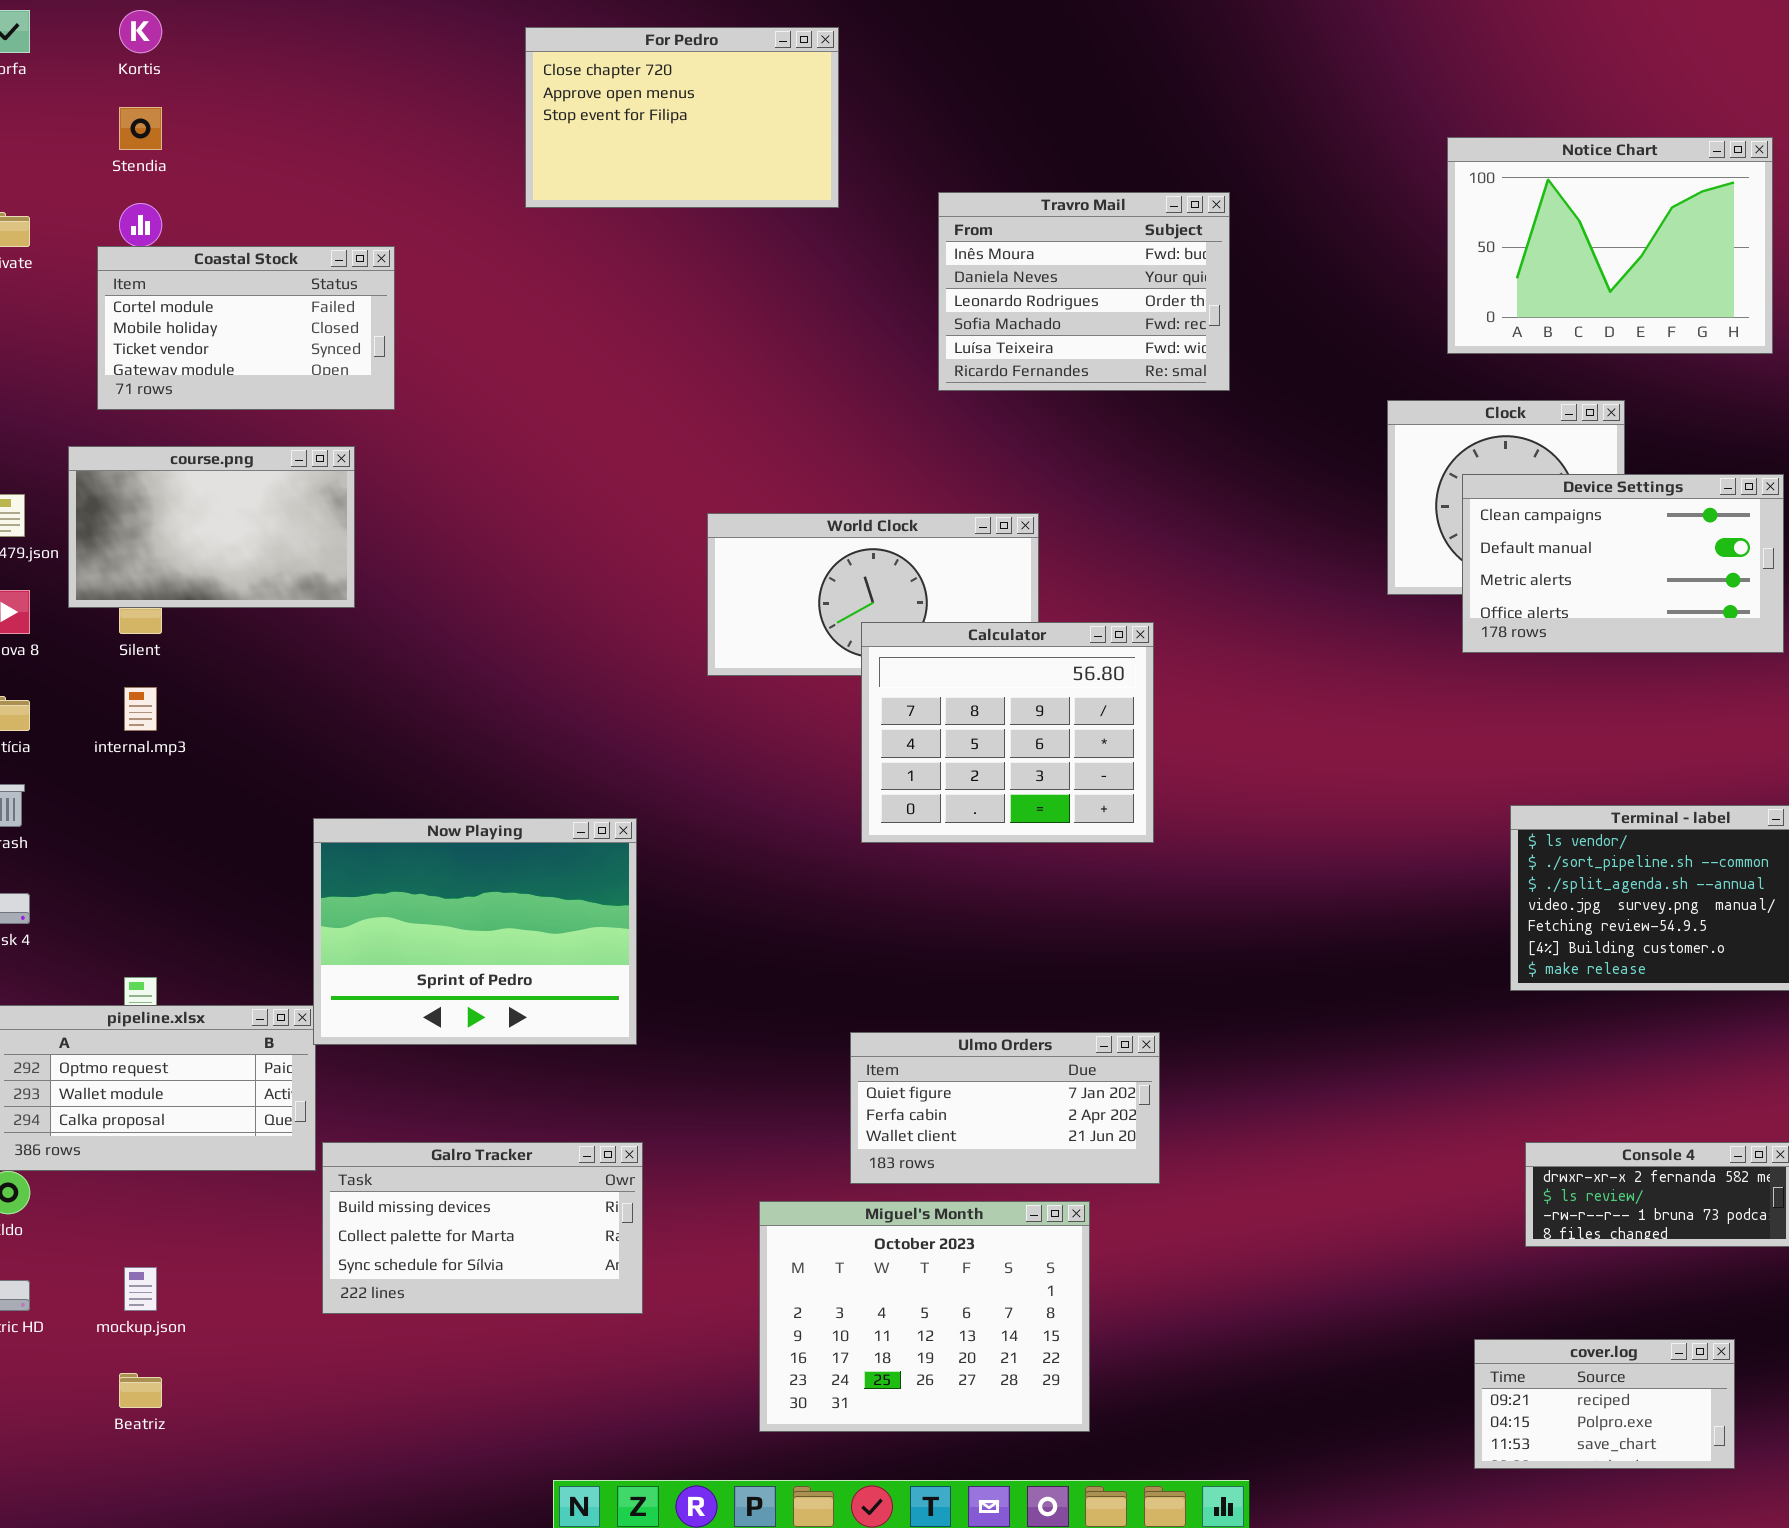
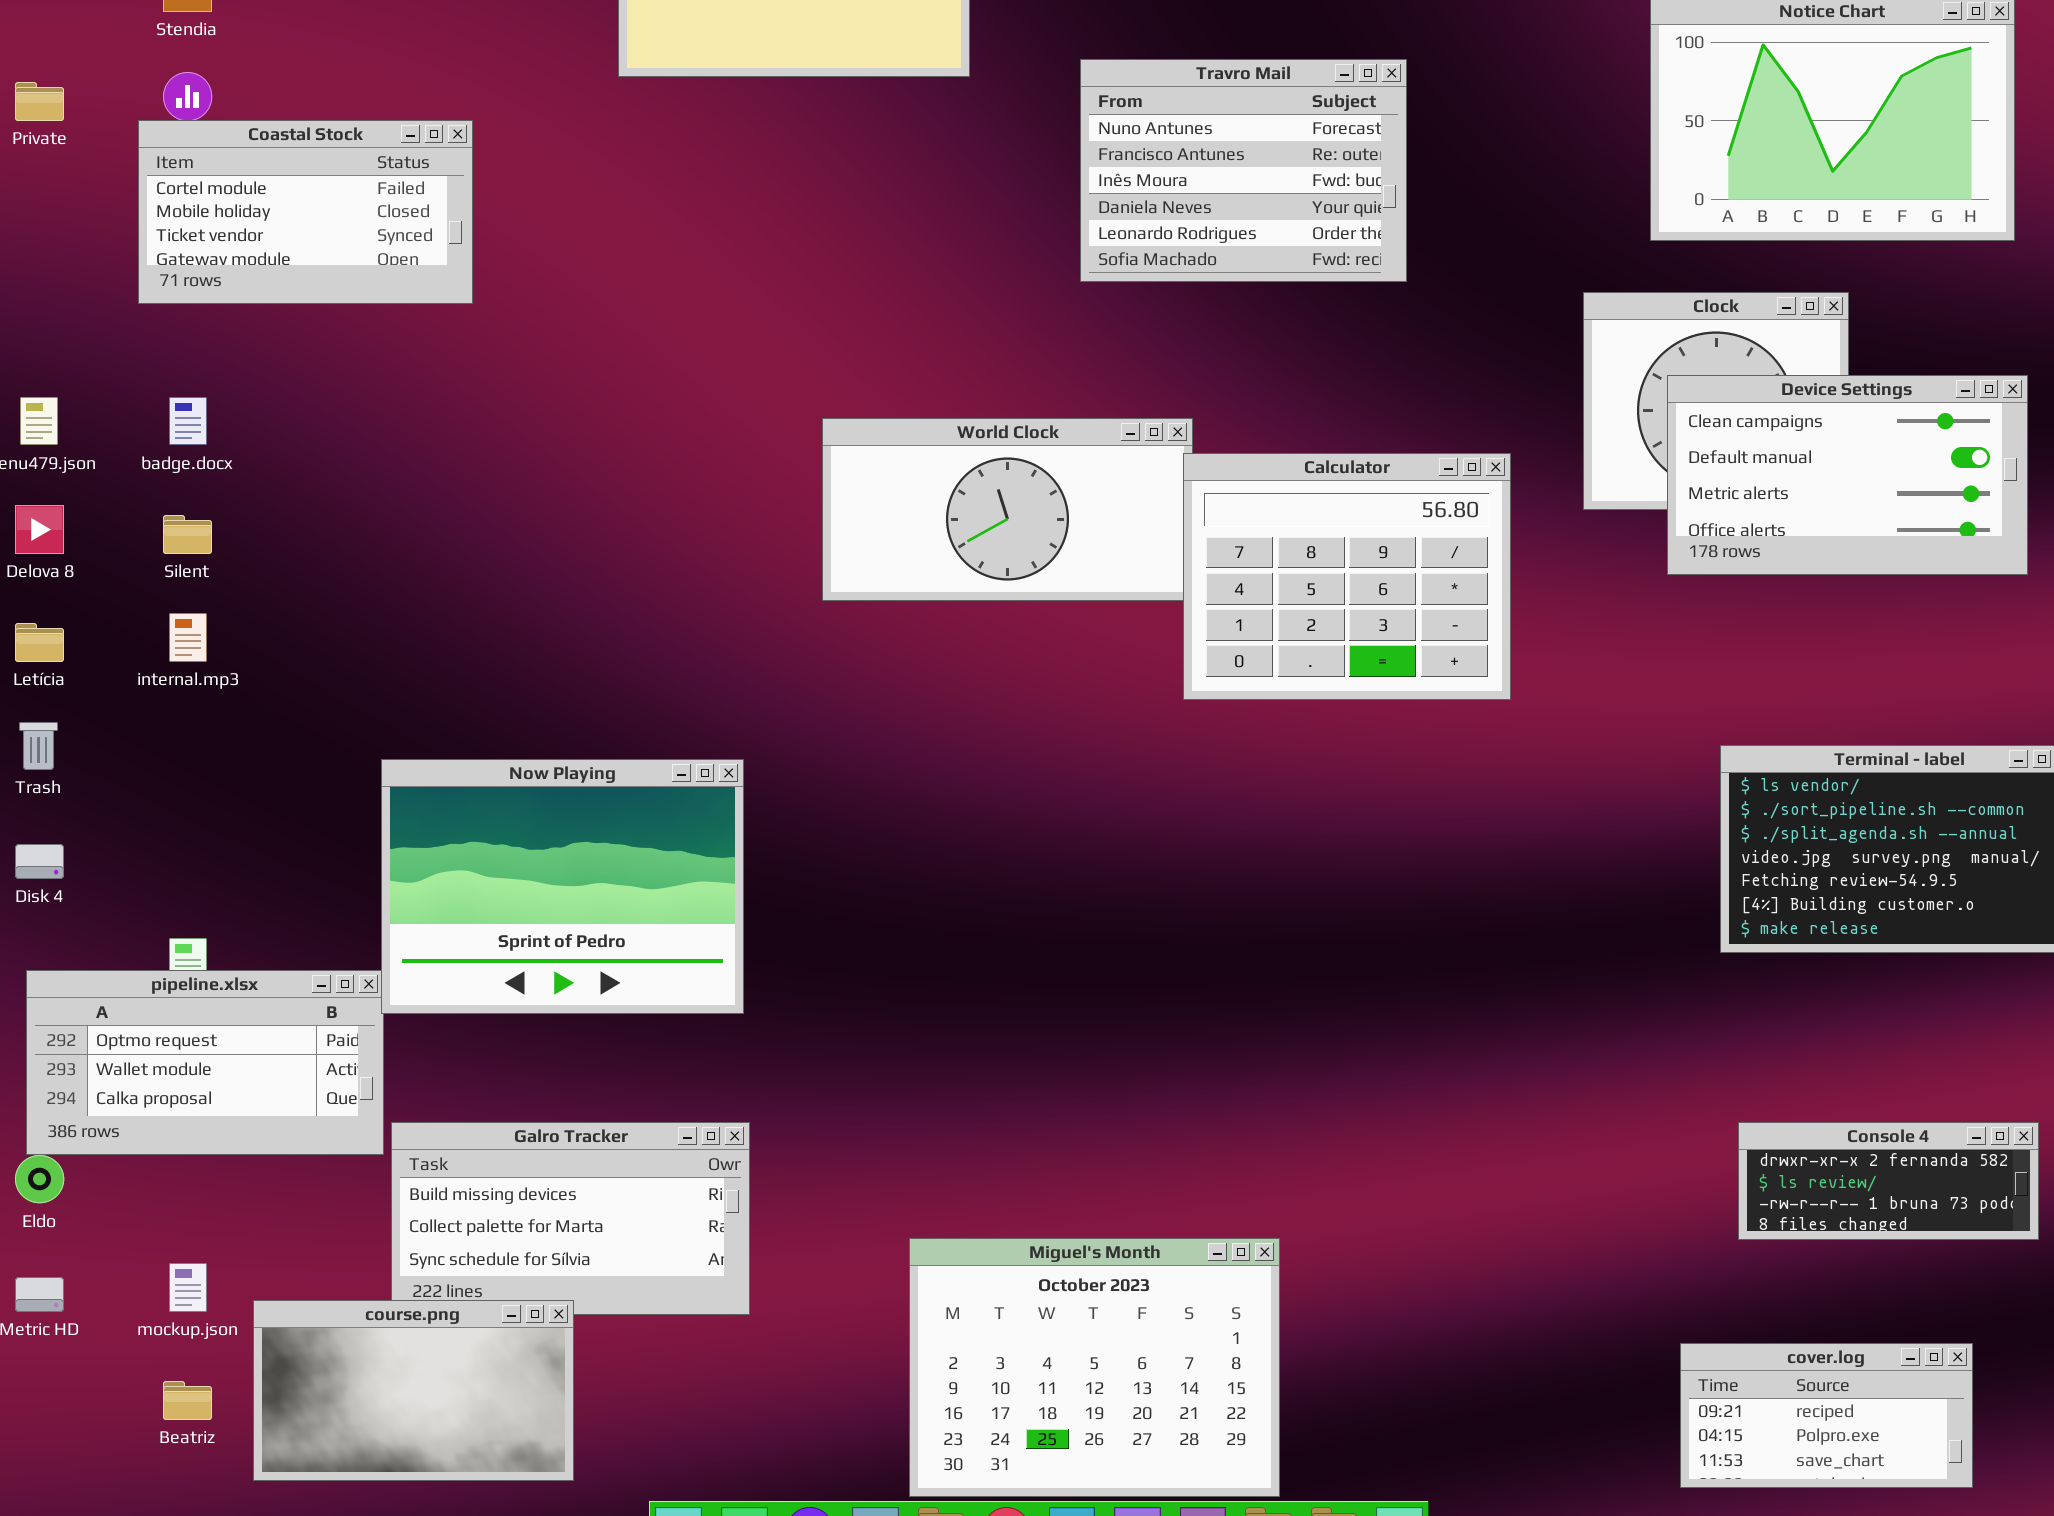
Travro Mail: [938,192,1230,391] -> [1080,59,1407,282], scrolled up 2 rows
course.png: [68,446,355,608] -> [253,1300,574,1481], moved
Calculator: [861,622,1154,843] -> [1183,453,1511,700], moved
Ulmo Orders: [850,1032,1160,1184] -> none, closed
Miguel's Month: [759,1201,1090,1432] -> [909,1238,1280,1497], moved

